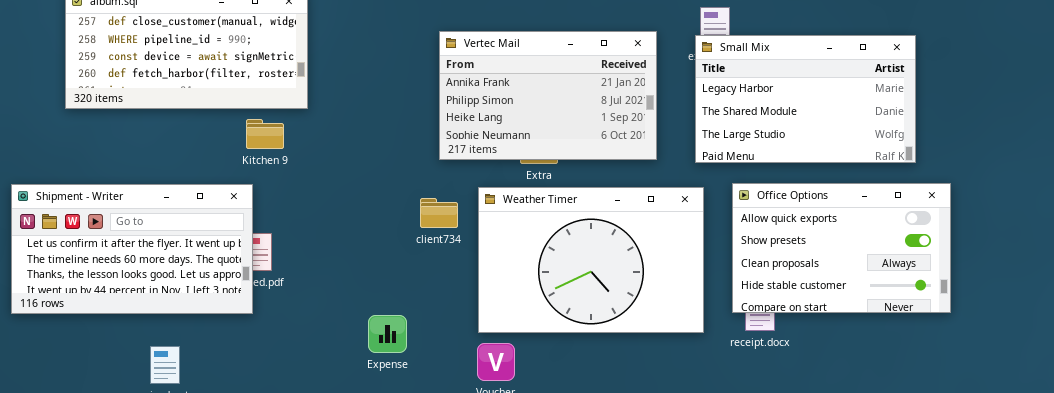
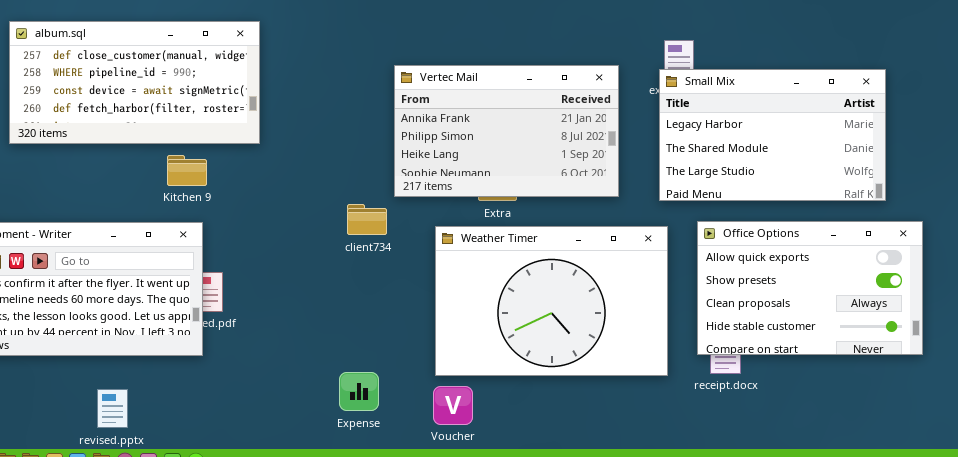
Kitchen 9: [246,119,284,149] -> [167,155,207,186], moved
client734: [420,198,458,228] -> [347,204,387,235], moved
Expense: [368,315,407,353] -> [339,372,379,411], moved

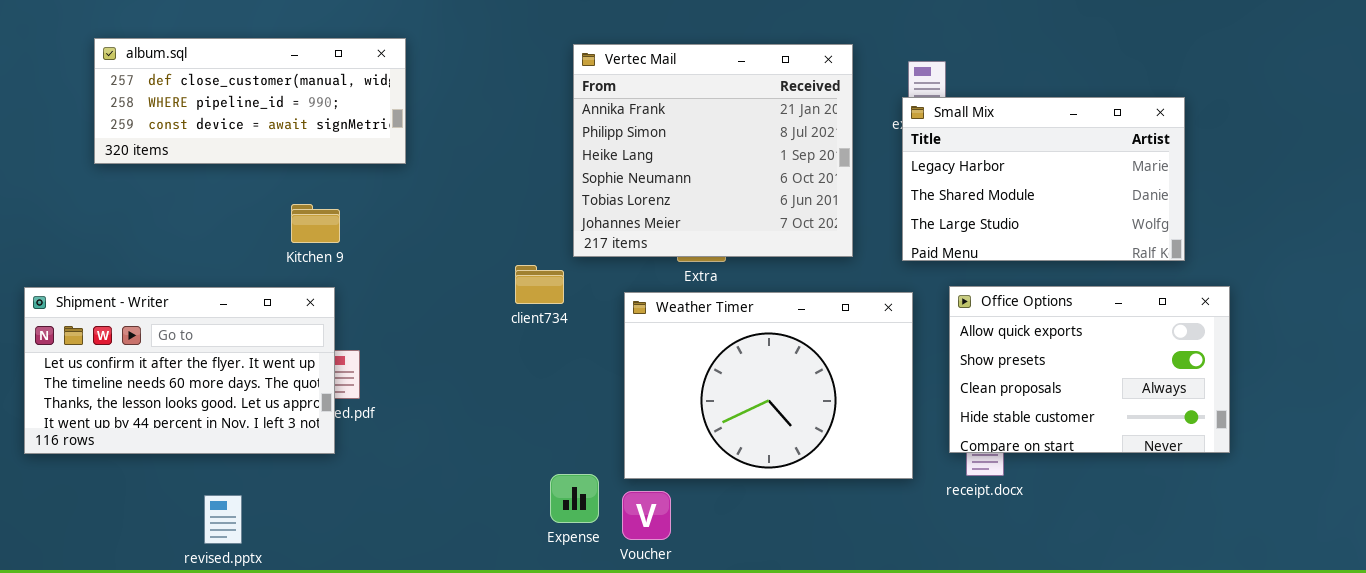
album.sql: [9,21,260,144] -> [94,38,406,164], resized
Vertec Mail: [394,65,619,197] -> [573,44,853,257], resized
Expense: [339,372,379,411] -> [550,474,599,523], moved

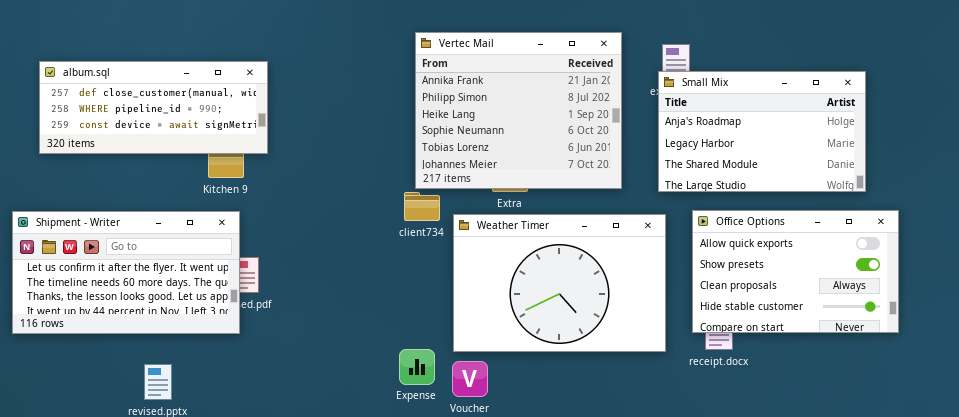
album.sql: [94,38,406,164] -> [39,61,268,154], moved
Small Mix: [902,97,1185,261] -> [658,71,866,192], scrolled up 1 row
client734: [515,265,564,304] -> [404,192,440,221], moved

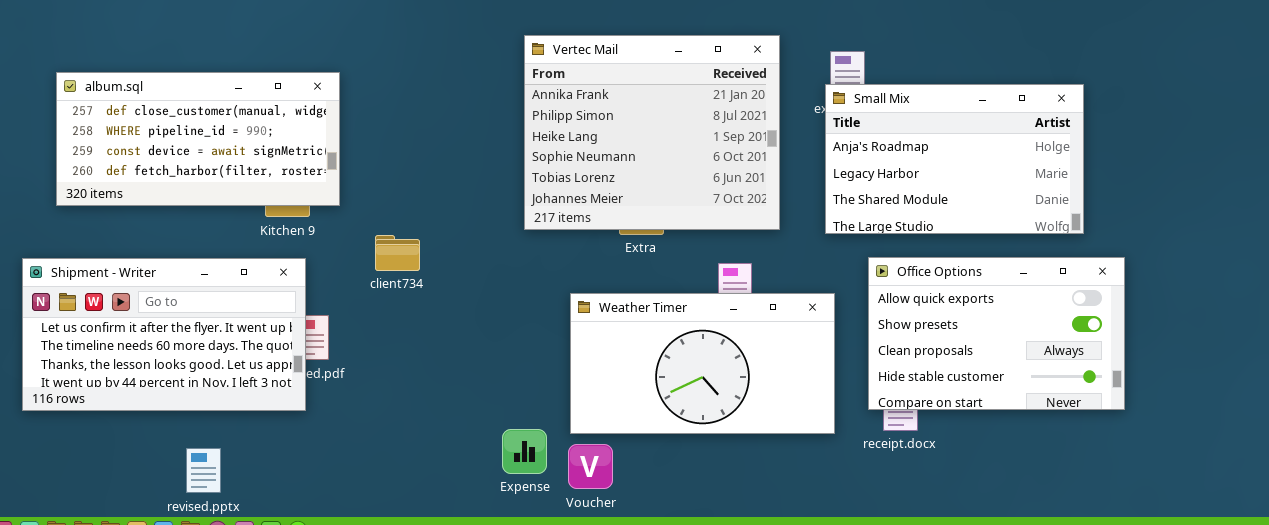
album.sql: [39,61,268,154] -> [56,72,340,206], resized
client734: [404,192,440,221] -> [375,235,420,271], moved
Weather Timer: [453,214,666,352] -> [570,293,835,434], resized

